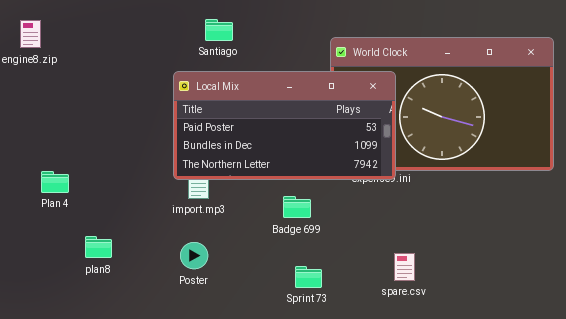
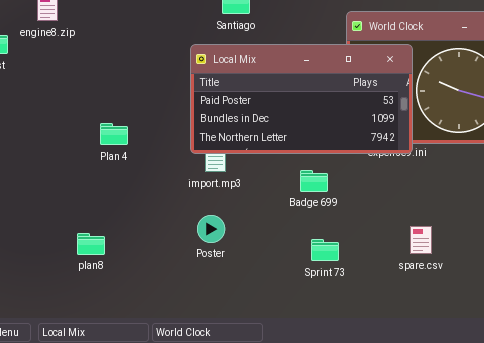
Plan 4: [41,171,69,193] -> [100,123,128,145], moved
plan8: [85,236,112,258] -> [77,233,105,255], moved

